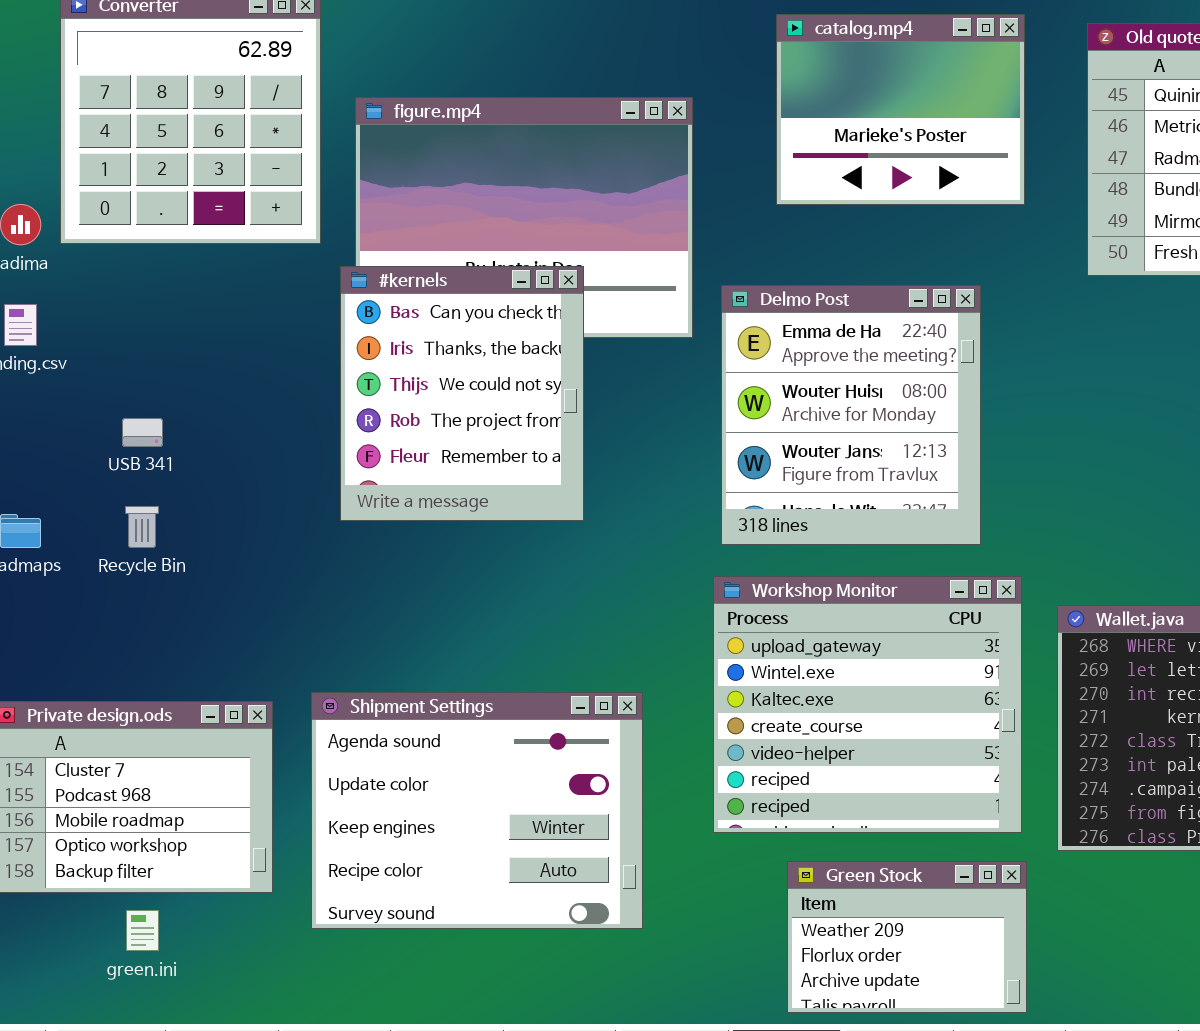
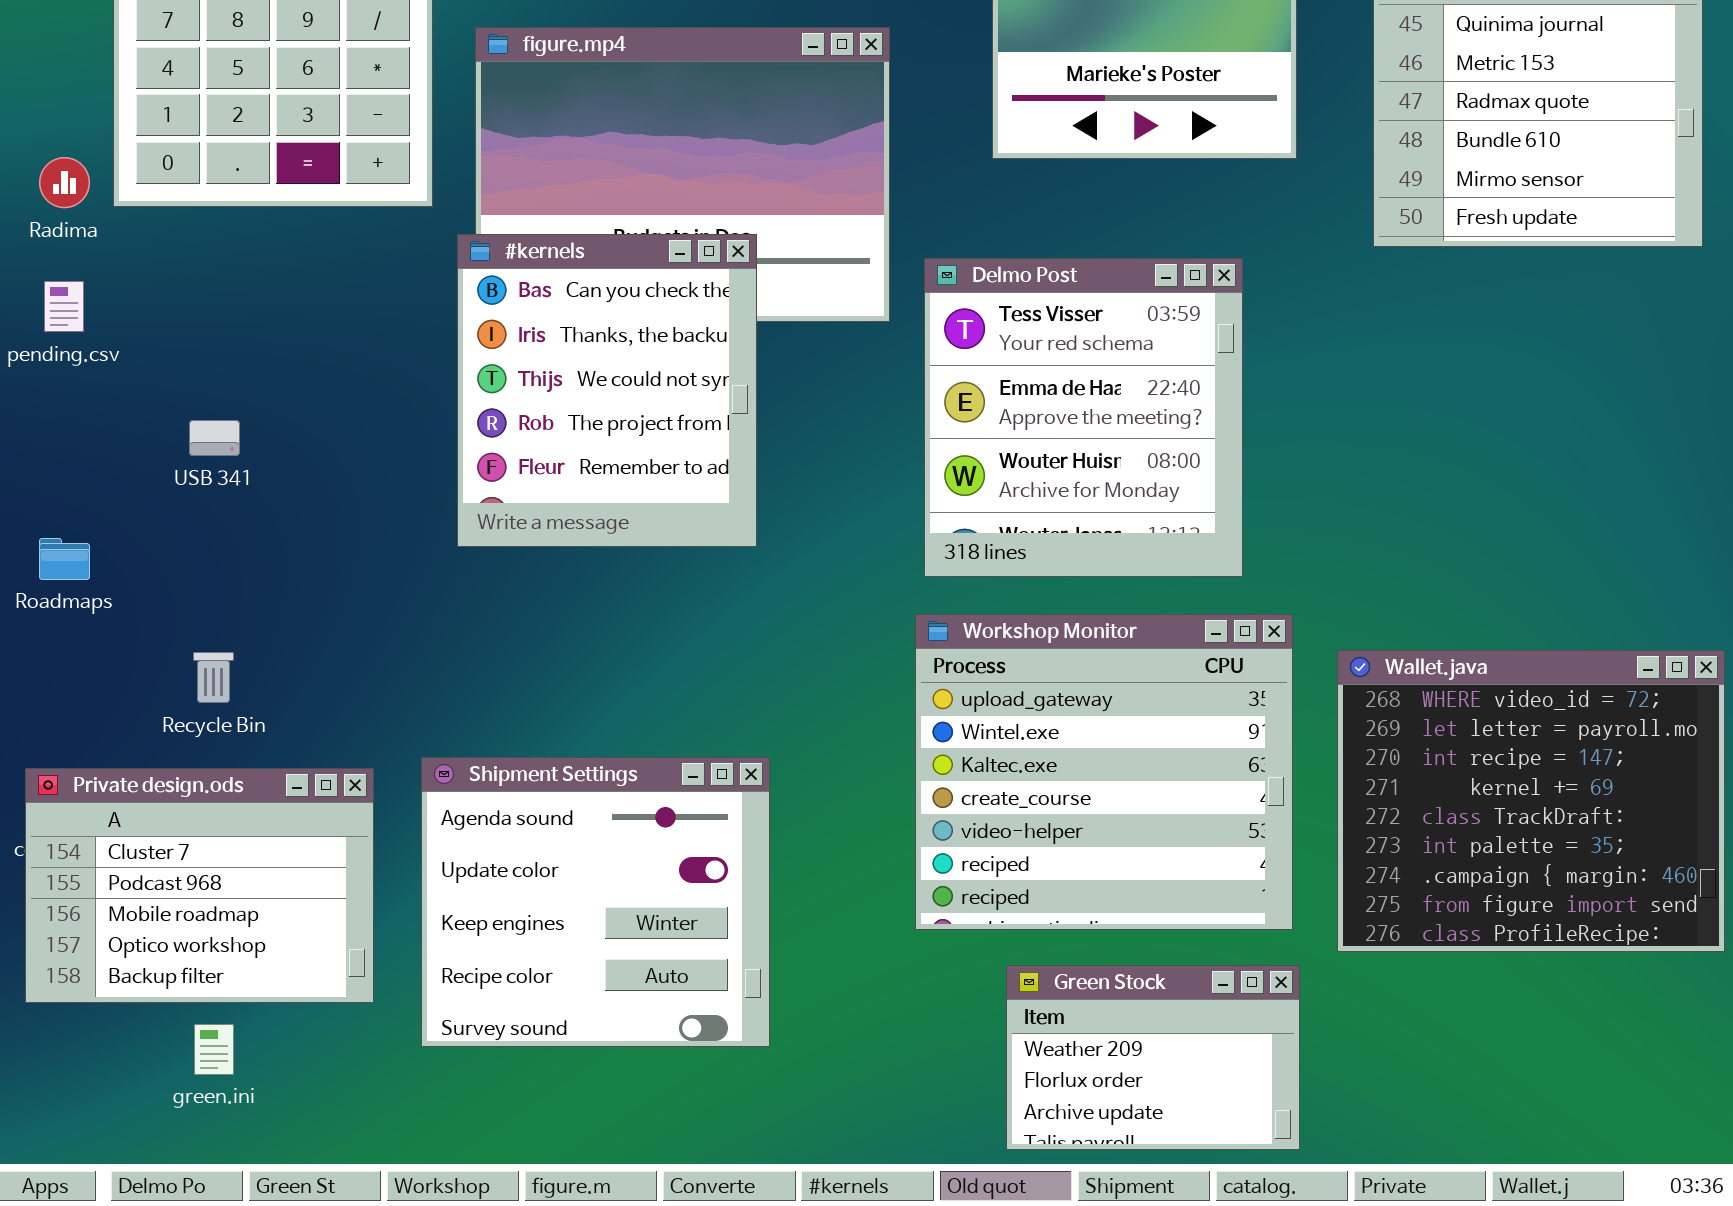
Delmo Post: [721,285,981,545] -> [924,258,1243,577], scrolled up 1 row
Recycle Bin: [125,506,159,548] -> [193,652,234,703], moved
Shipment Settings: [311,692,643,929] -> [421,757,770,1047], resized

